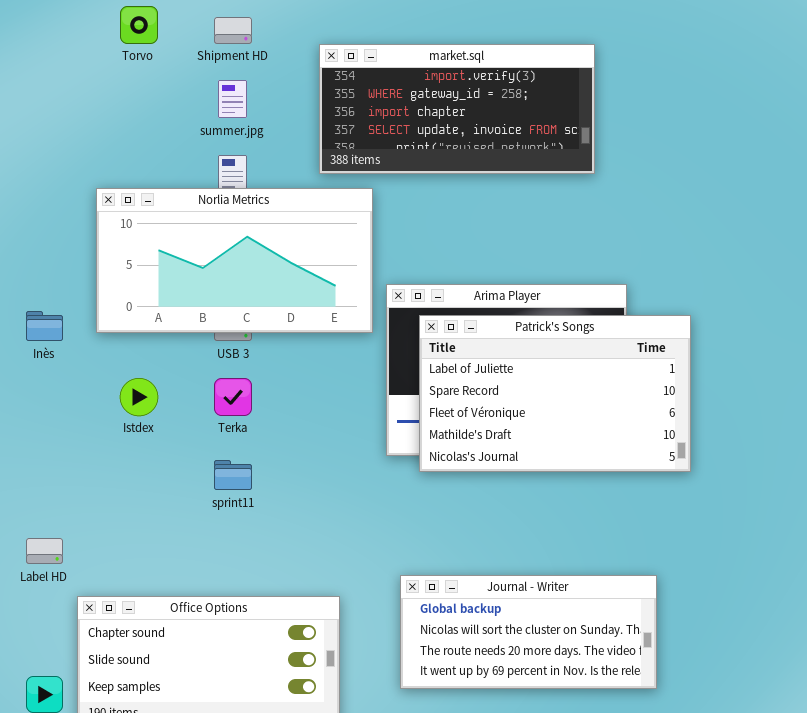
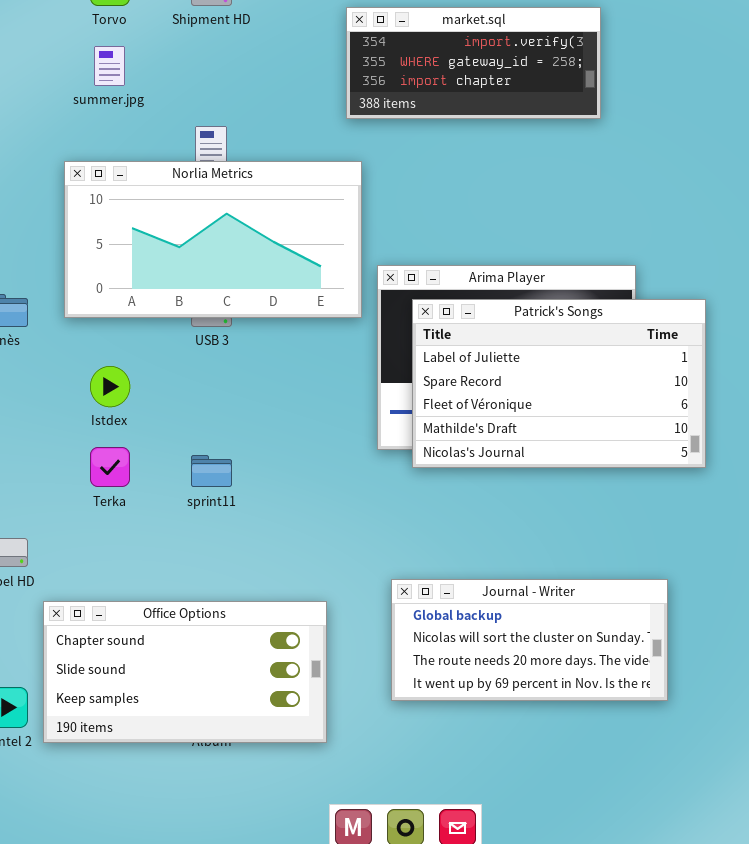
market.sql: [319,44,595,174] -> [346,7,601,119], resized
summer.jpg: [218,80,247,118] -> [94,46,125,86], moved
Terka: [214,378,252,416] -> [90,447,130,487], moved

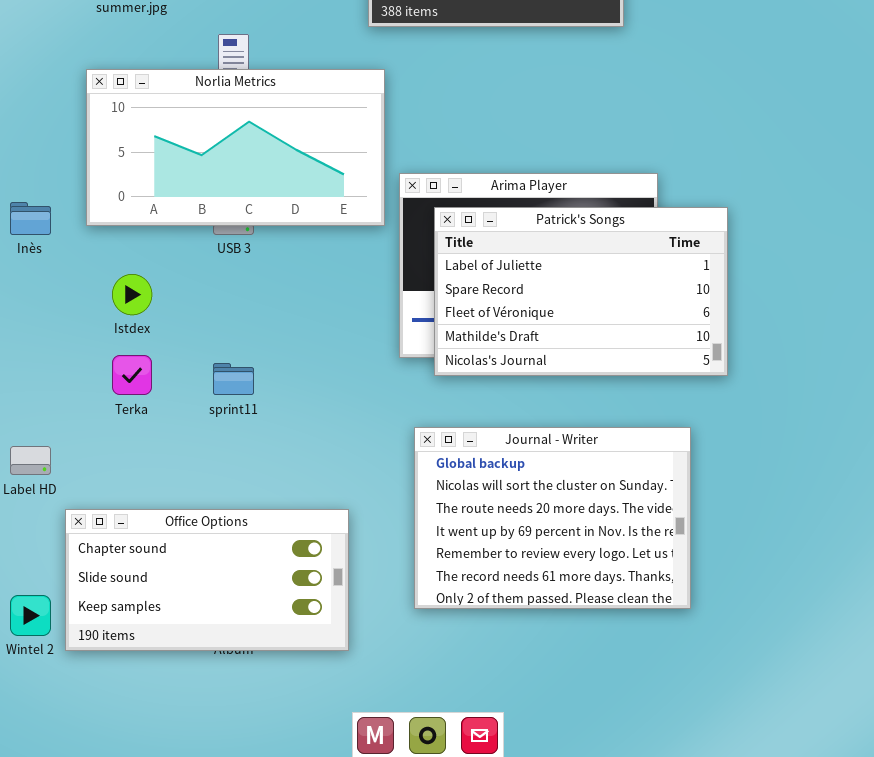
Journal - Writer: [391,579,668,701] -> [414,427,691,609], resized

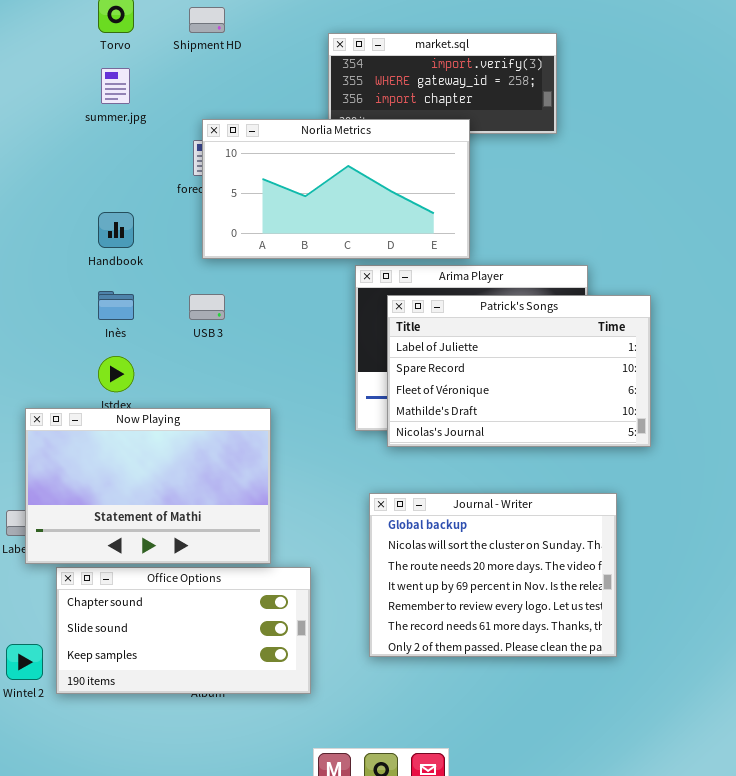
Norlia Metrics: [86,69,385,226] -> [202,119,470,259], moved
Inès: [10,202,51,235] -> [98,291,134,320], moved
Now Playing: none -> [25,408,271,564], opened

